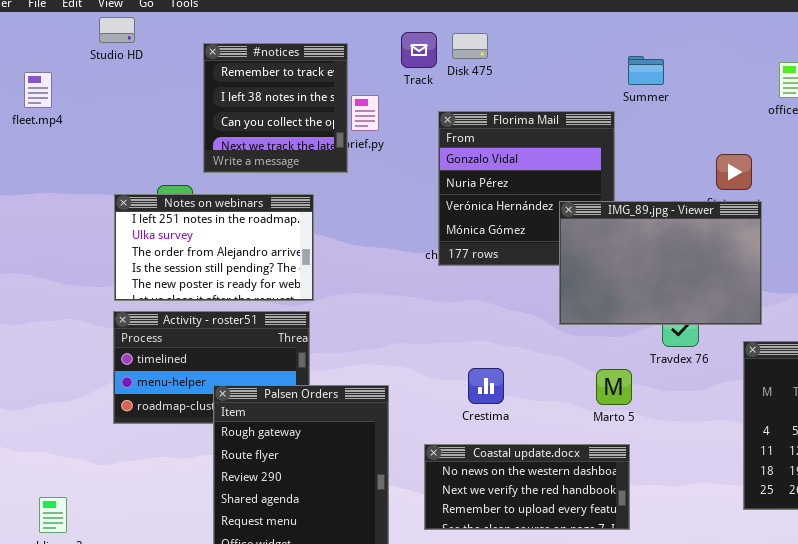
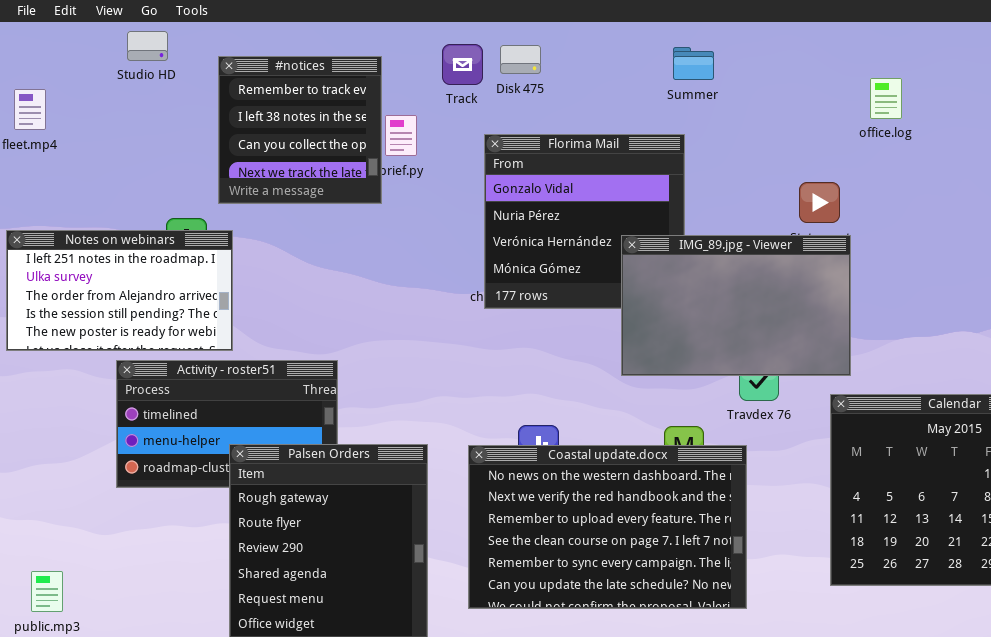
Studio HD: [99,17,135,43] -> [127,31,168,61], moved
Summer: [628,56,664,85] -> [673,47,714,80], moved
Notes on webinars: [114,194,314,301] -> [6,230,233,351], moved
Coastal update.docx: [424,444,630,530] -> [468,445,747,609], resized

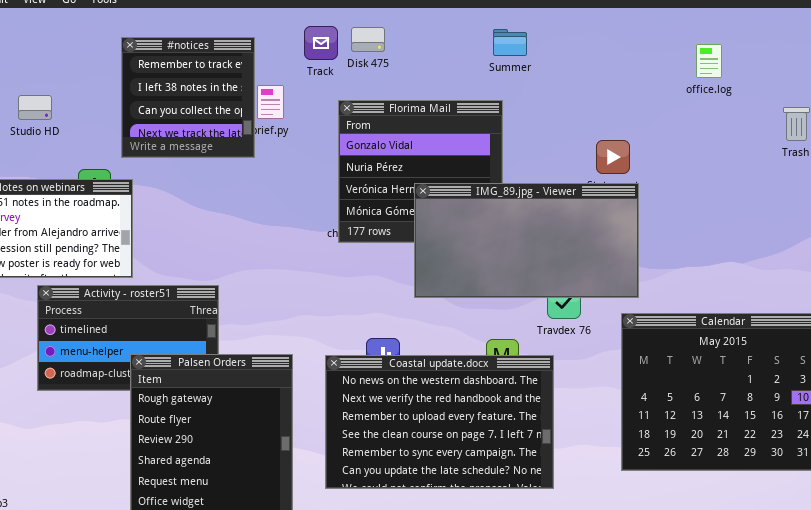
Studio HD: [127,31,168,61] -> [18,95,52,120], moved
office.log: [870,78,902,119] -> [696,44,722,78], moved
IMG_89.jpg - Viewer: [621,235,851,376] -> [414,183,639,298], resized

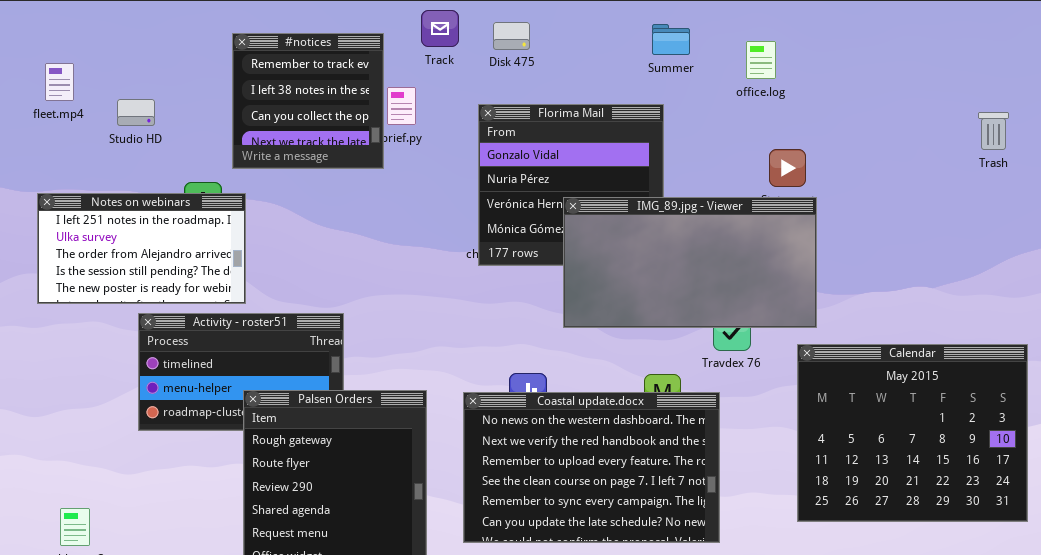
Track: [304,26,338,60] -> [421,10,459,47], moved
office.log: [696,44,722,78] -> [746,41,776,79], moved

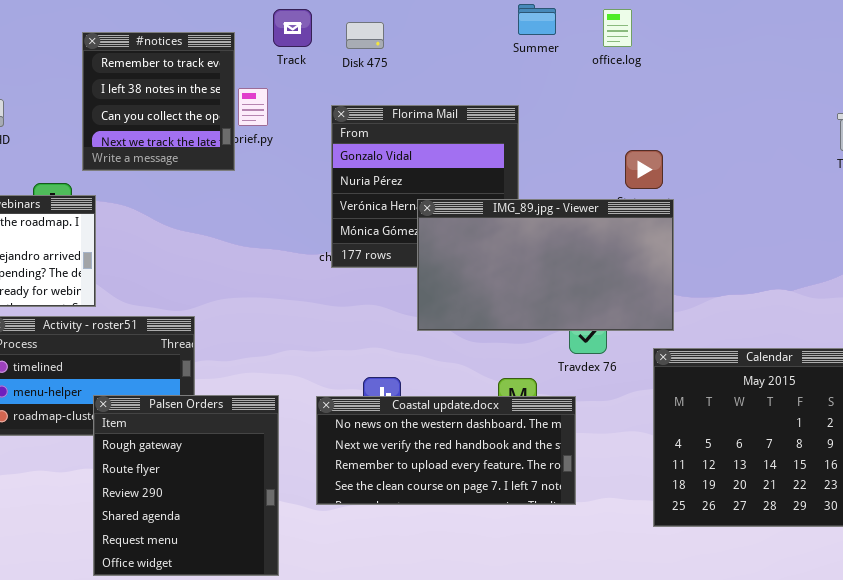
Summer: [652,24,690,55] -> [518,4,556,35], moved
office.log: [746,41,776,79] -> [603,9,632,47], moved
Coastal update.docx: [463,392,720,543] -> [316,396,576,505], resized

